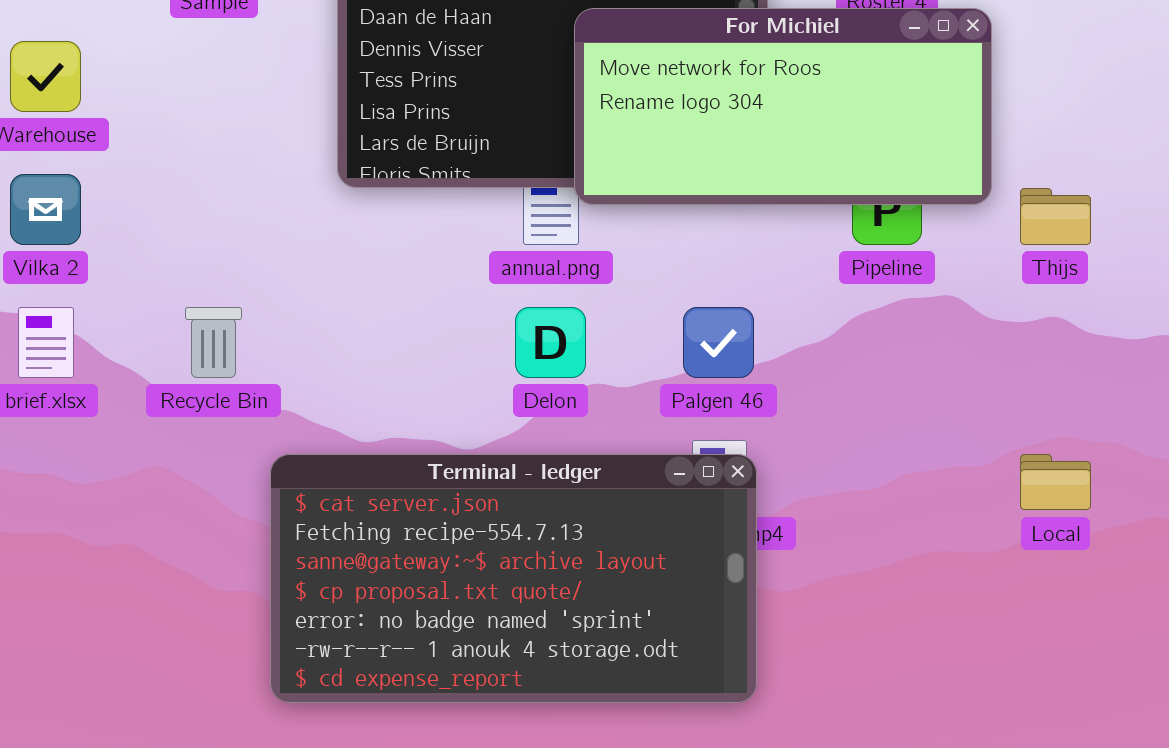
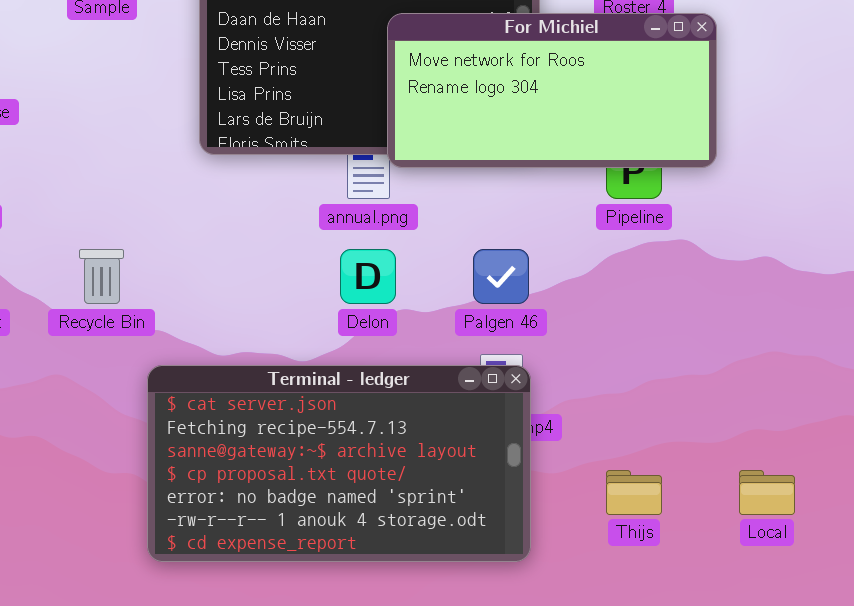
Thijs: [1020,188,1091,245] -> [606,470,662,515], moved
Local: [1020,454,1091,510] -> [739,470,795,515], moved

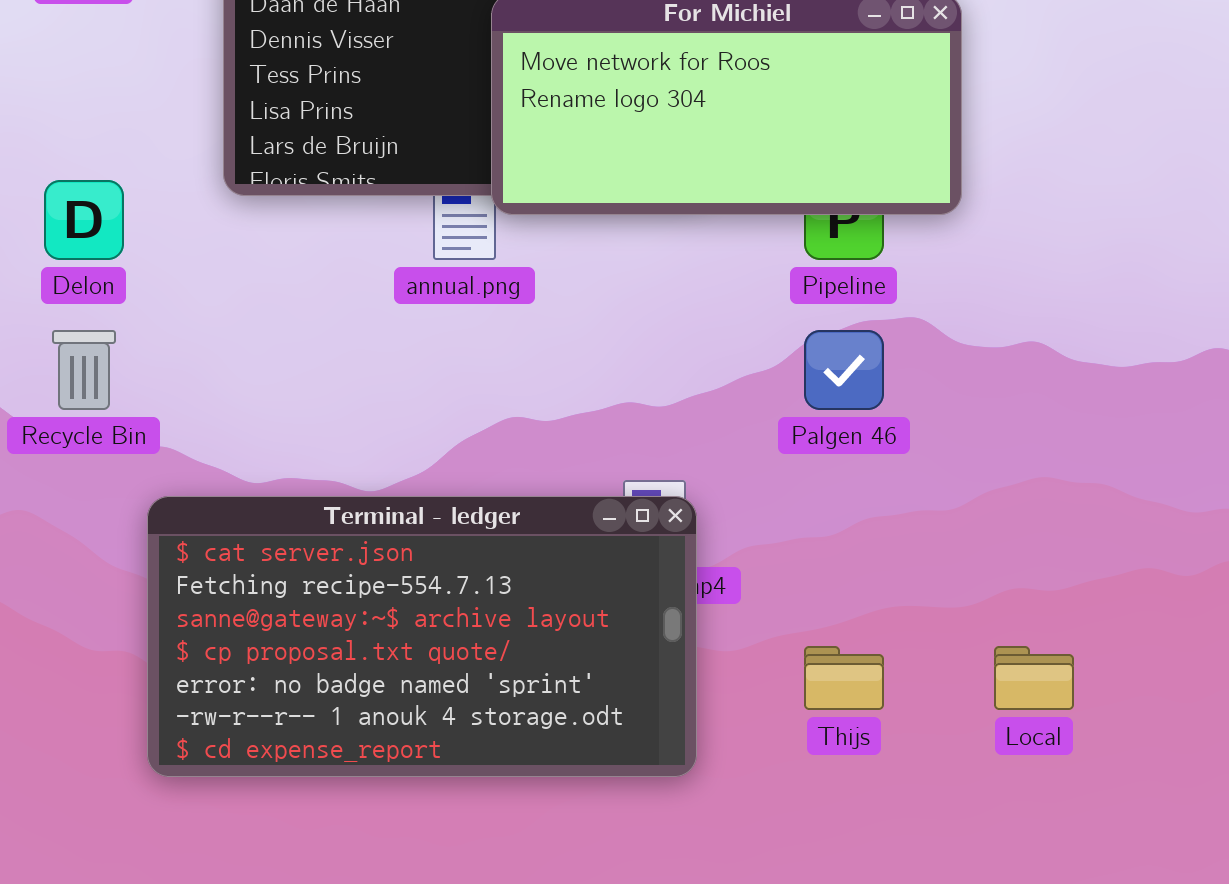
Delon: [340,249,396,304] -> [44,180,124,260], moved
Palgen 46: [473,249,529,304] -> [804,330,884,410], moved

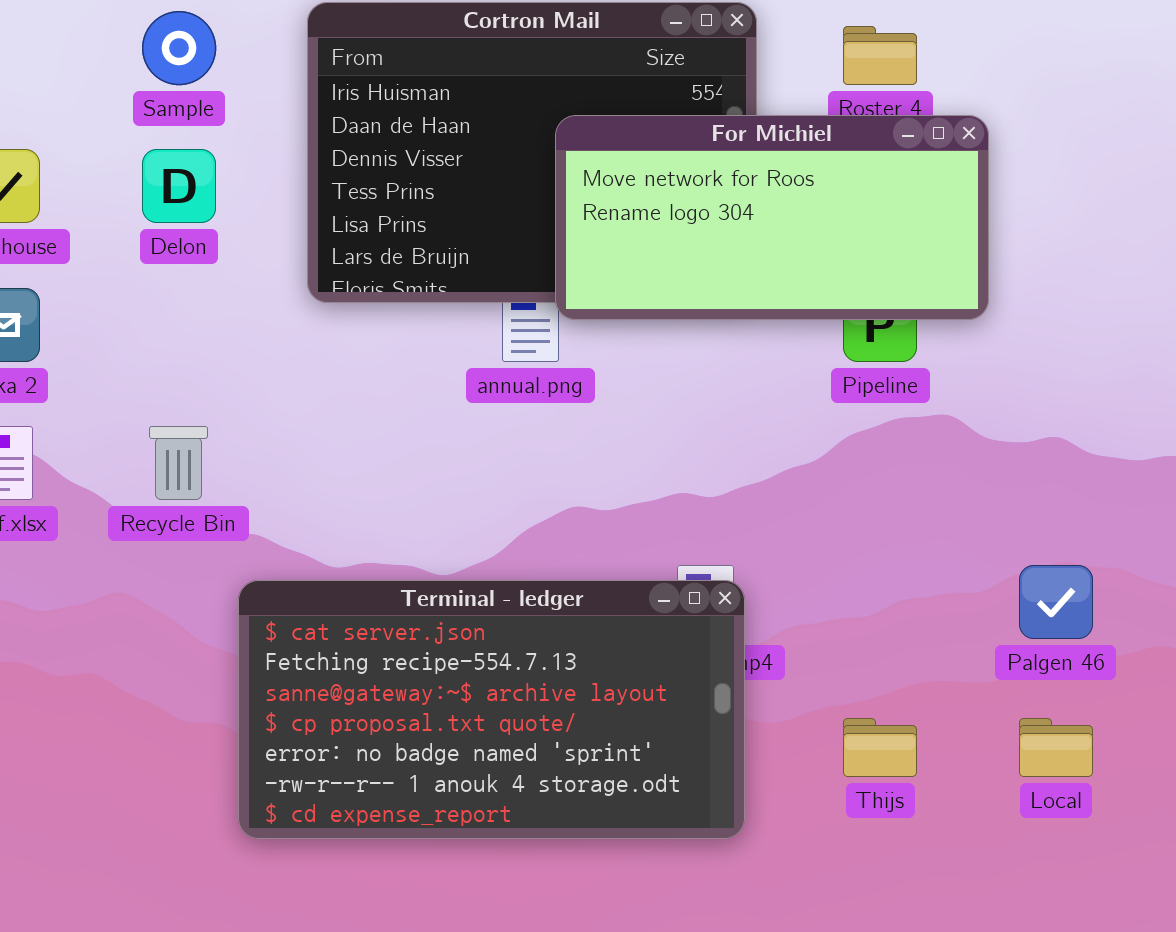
Delon: [44,180,124,260] -> [142,149,216,223], moved
Palgen 46: [804,330,884,410] -> [1019,565,1093,639], moved

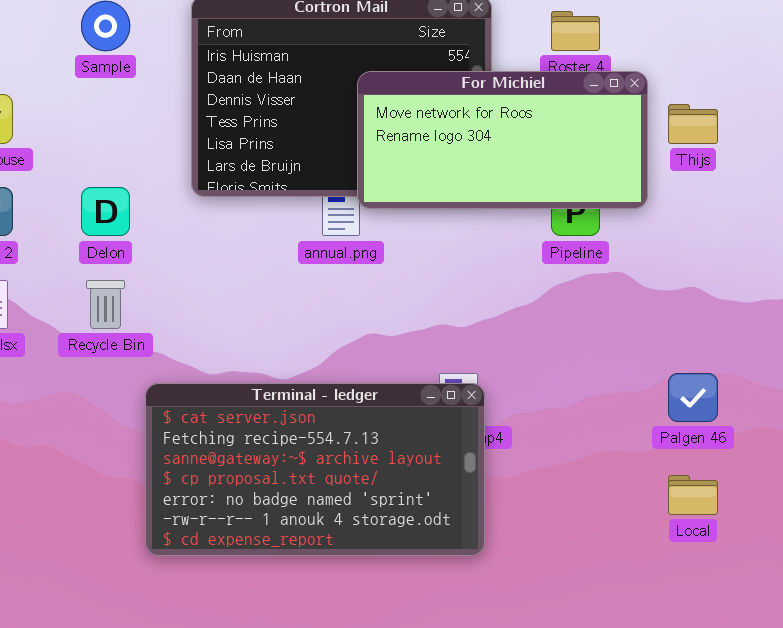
Delon: [142,149,216,223] -> [81,187,130,236], moved
Thijs: [843,718,917,777] -> [668,104,718,144], moved

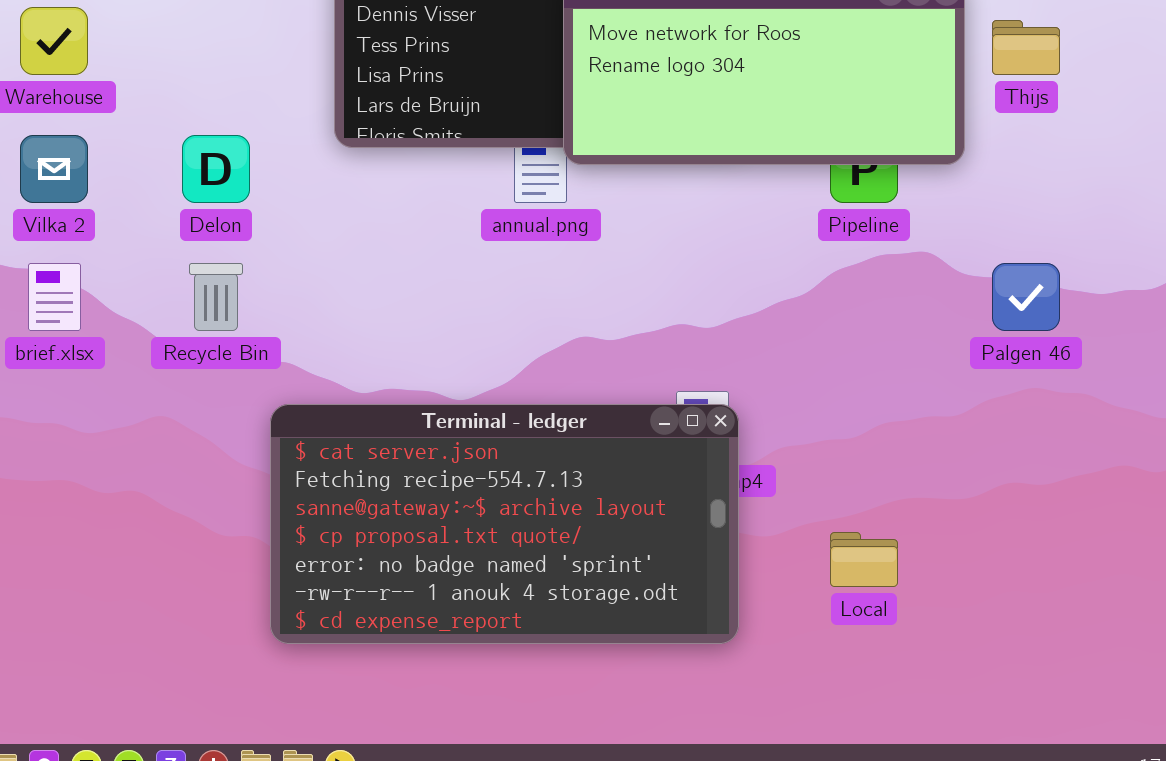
Palgen 46: [668,373,718,422] -> [992,263,1060,331], moved
Local: [668,475,718,515] -> [830,532,898,587], moved

